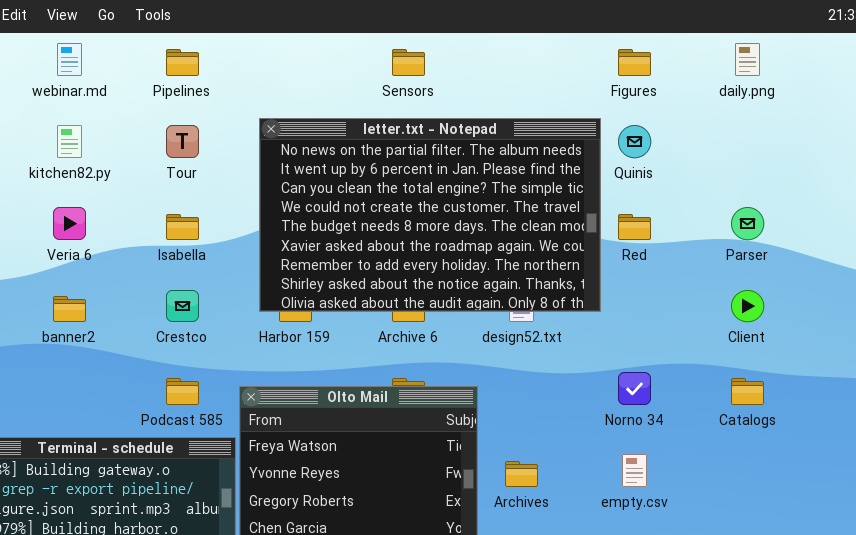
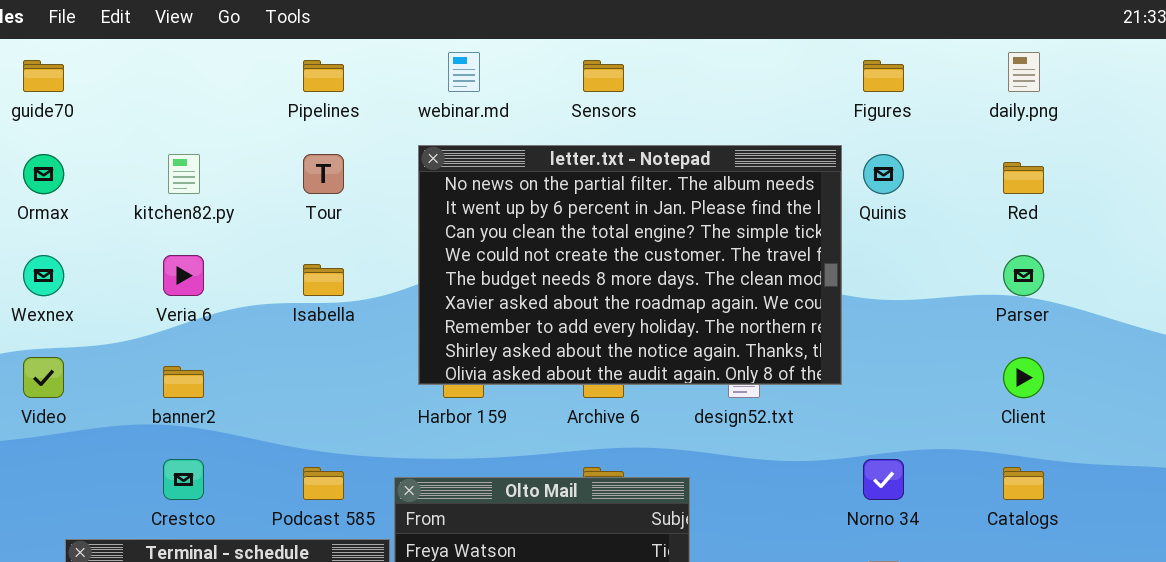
webinar.md: [57,43,82,76] -> [448,52,480,92], moved
Red: [618,214,651,240] -> [1003,162,1044,194], moved
Crestco: [166,290,199,322] -> [163,459,204,500], moved

